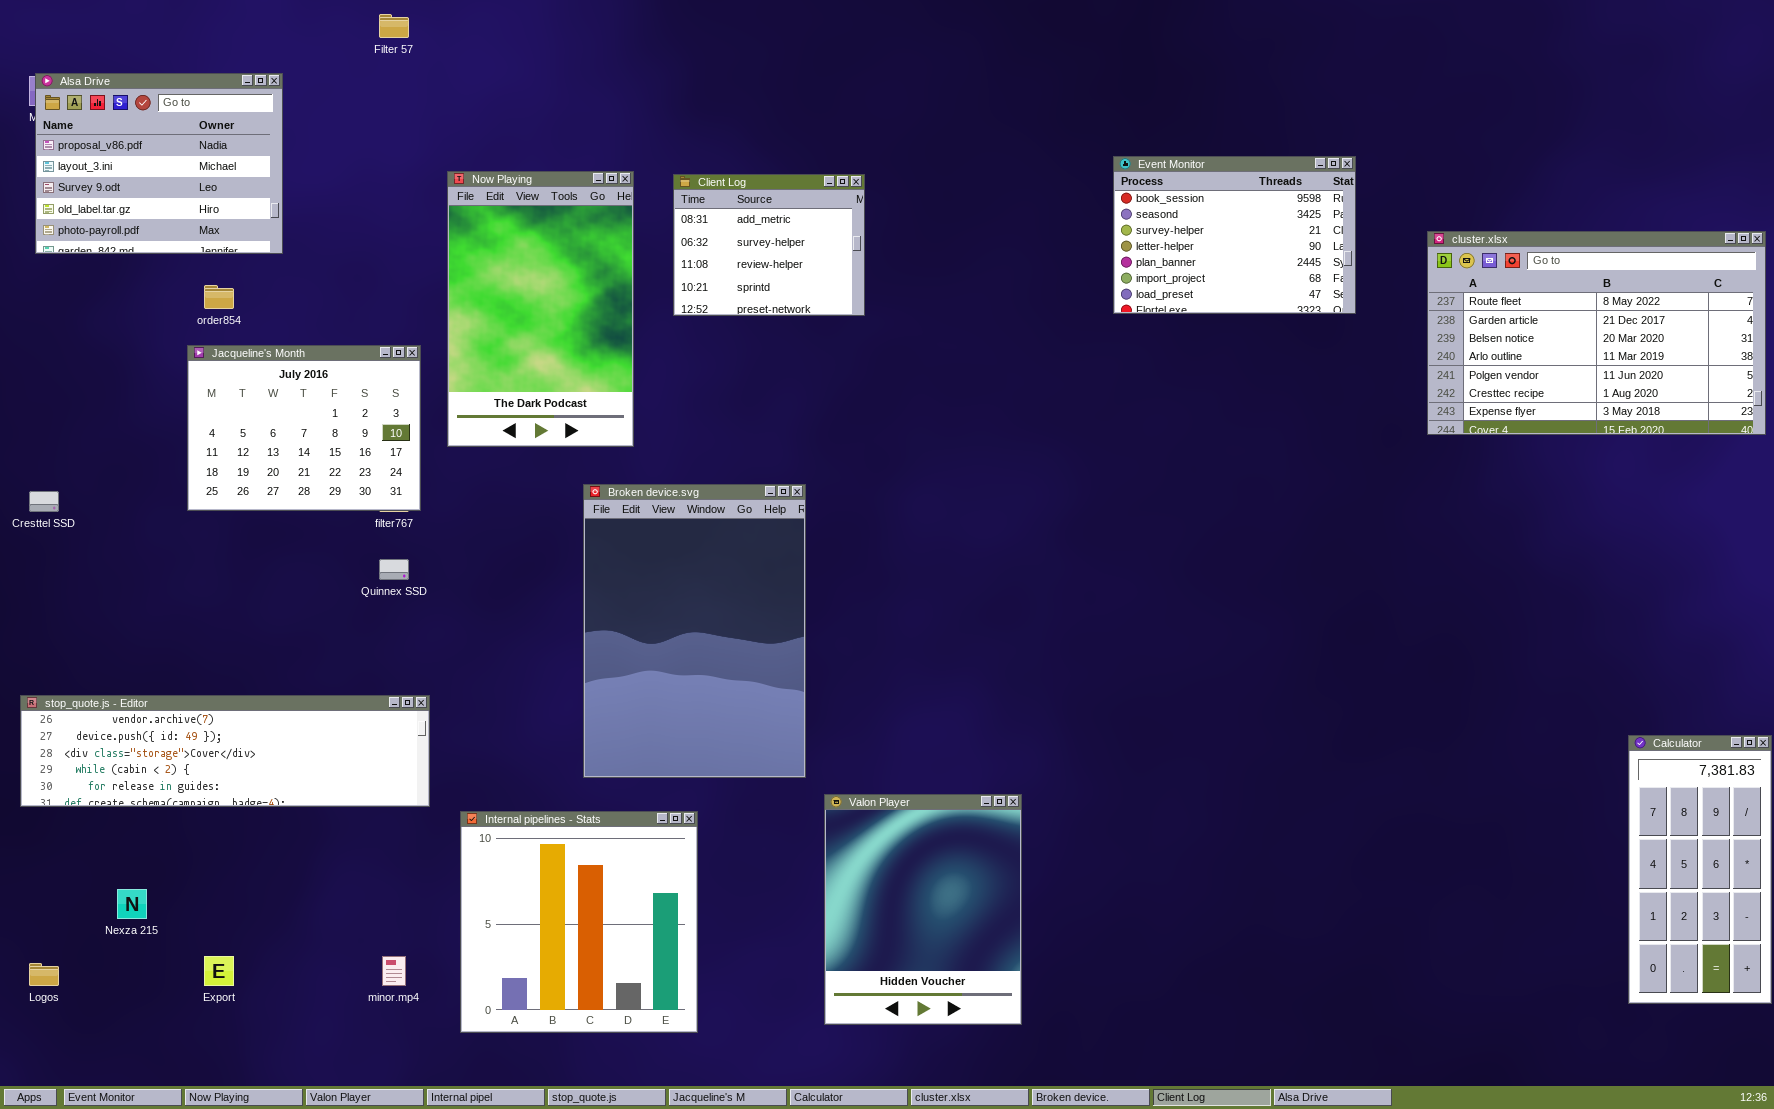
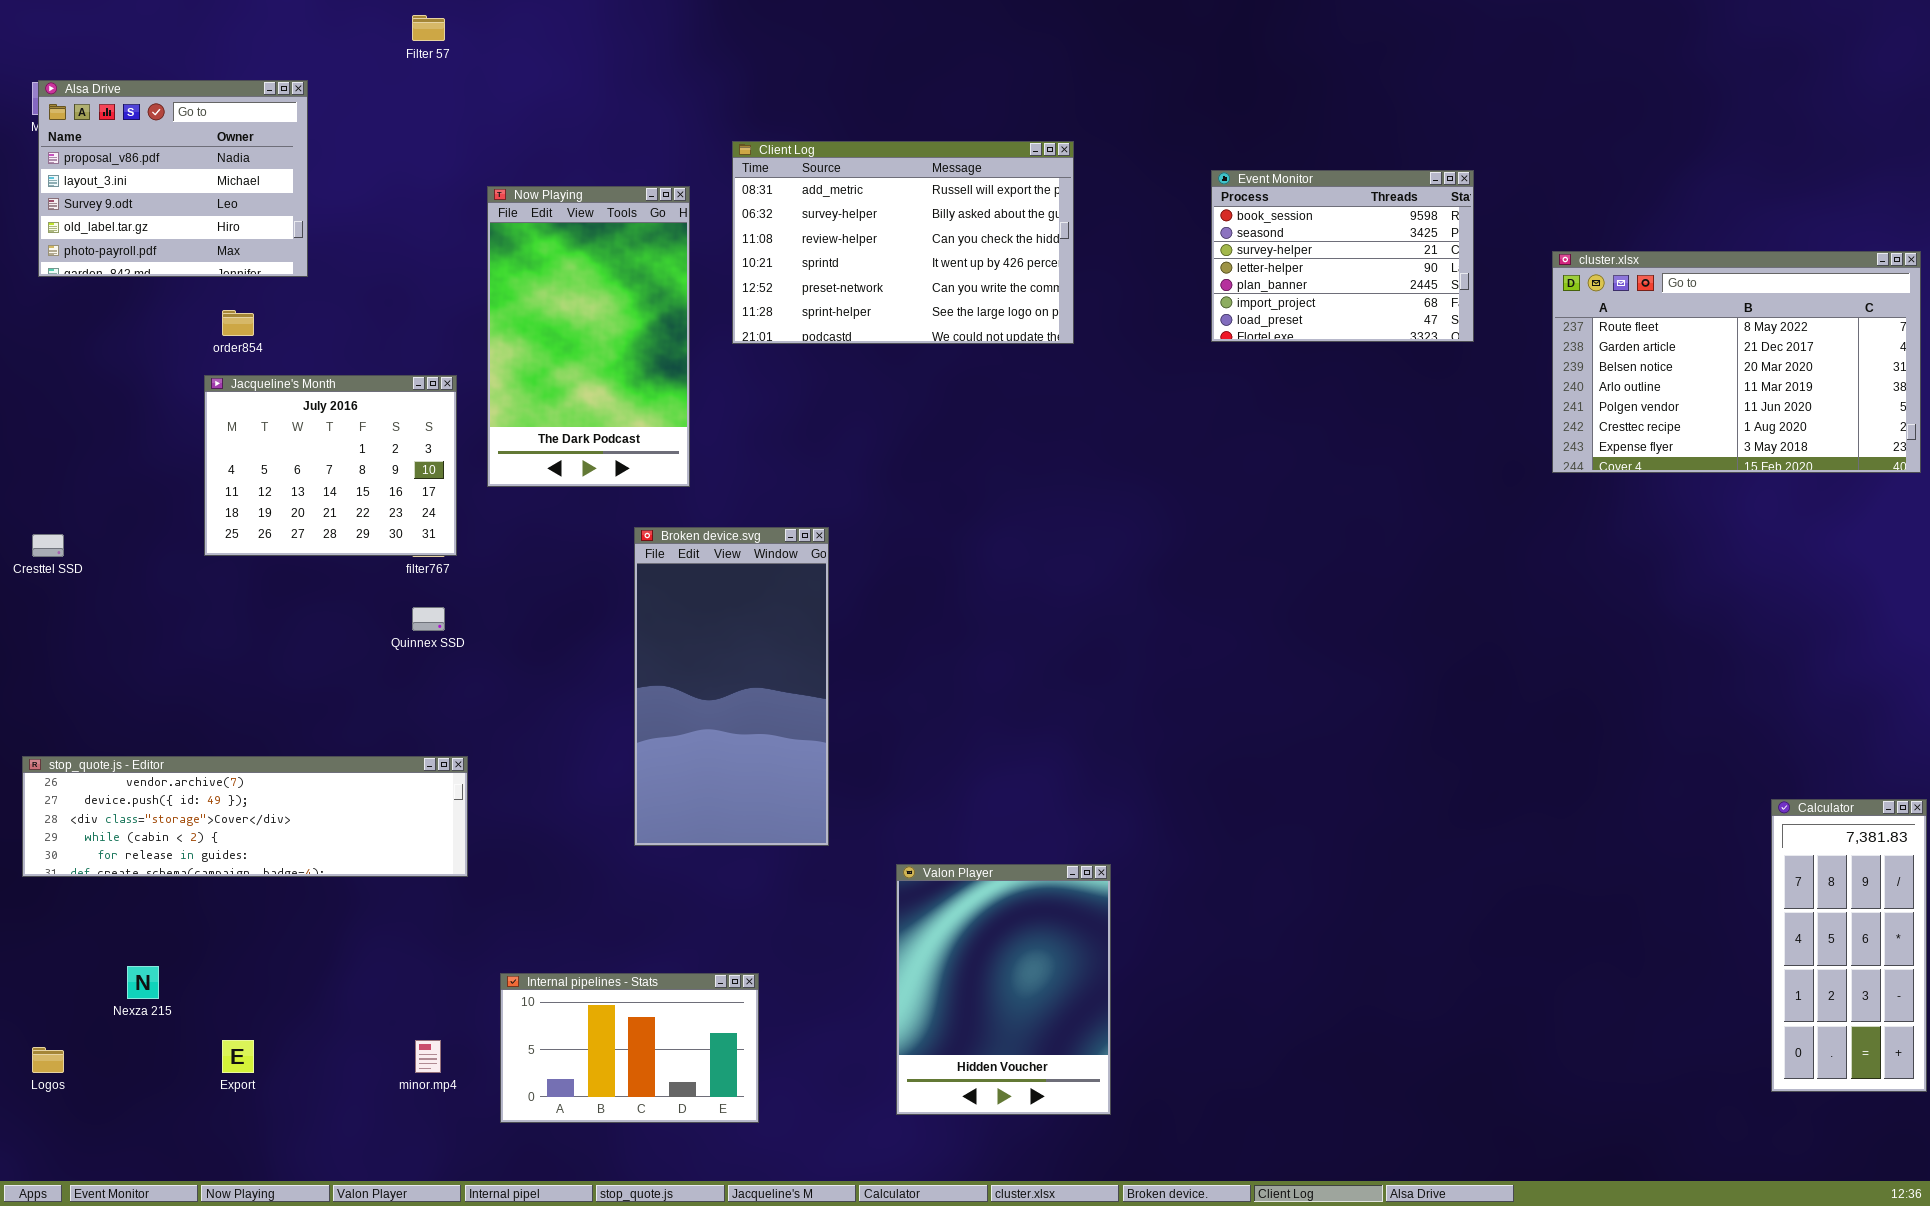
Client Log: [673,174,865,316] -> [732,141,1074,344], resized
Broken device.svg: [583,484,806,778] -> [634,527,829,846], resized
Internal pipelines - Stats: [460,811,698,1033] -> [500,973,759,1123], resized

